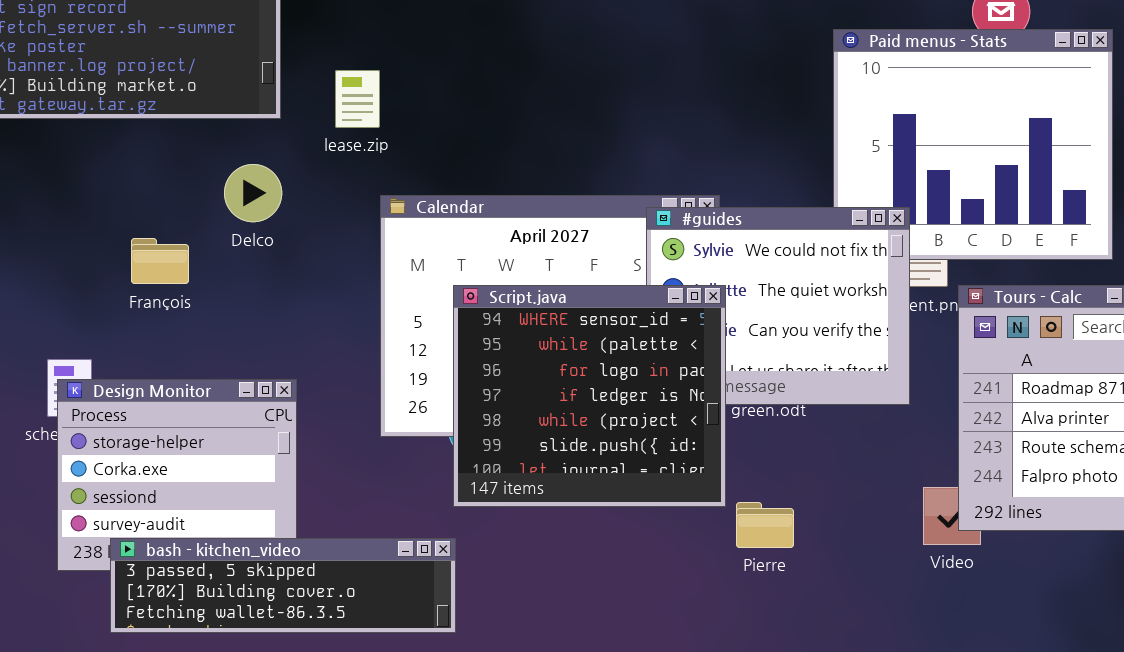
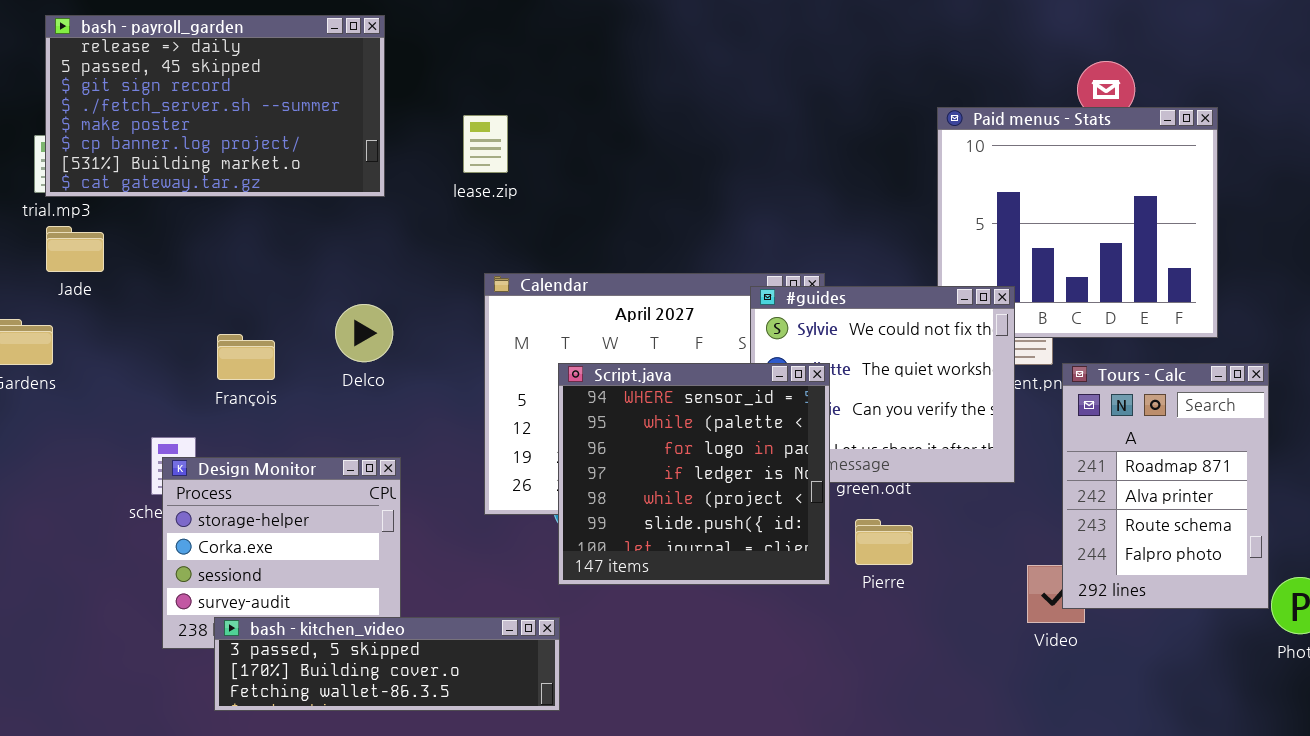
lease.zip: [335,70,380,128] -> [463,115,508,173], moved
Delco: [224,164,282,222] -> [335,304,393,362], moved
François: [131,238,189,284] -> [217,334,275,380], moved
Pierre: [736,502,794,548] -> [855,519,913,565], moved

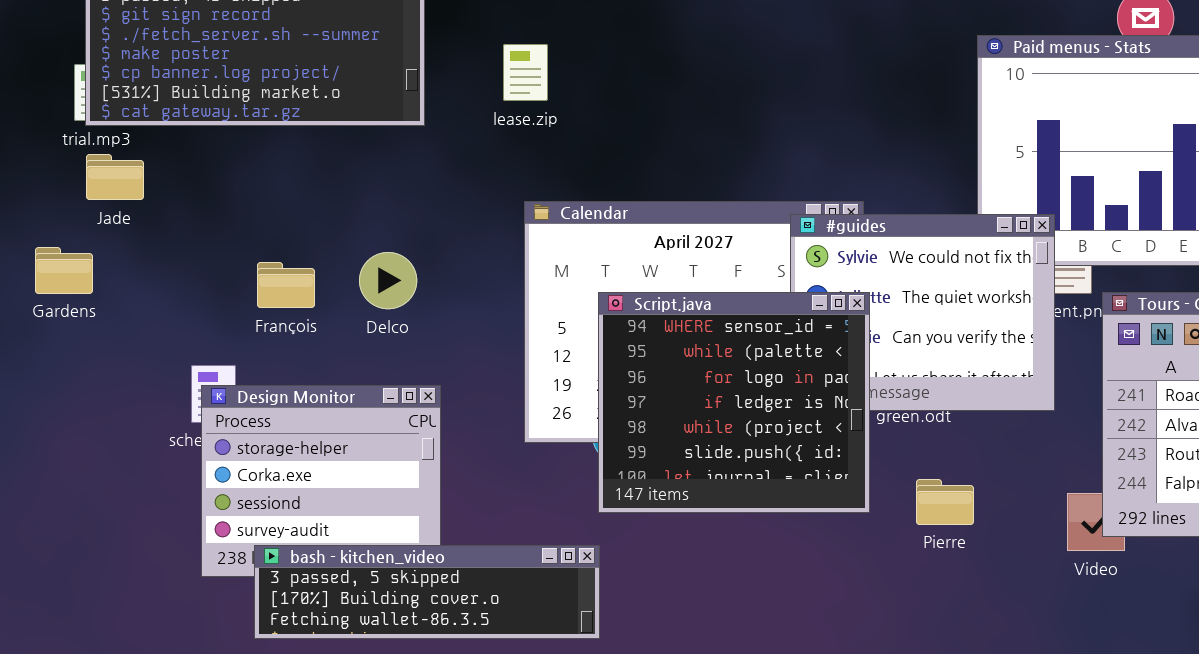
Delco: [335,304,393,362] -> [359,252,417,309], moved
Pierre: [855,519,913,565] -> [916,479,974,525], moved

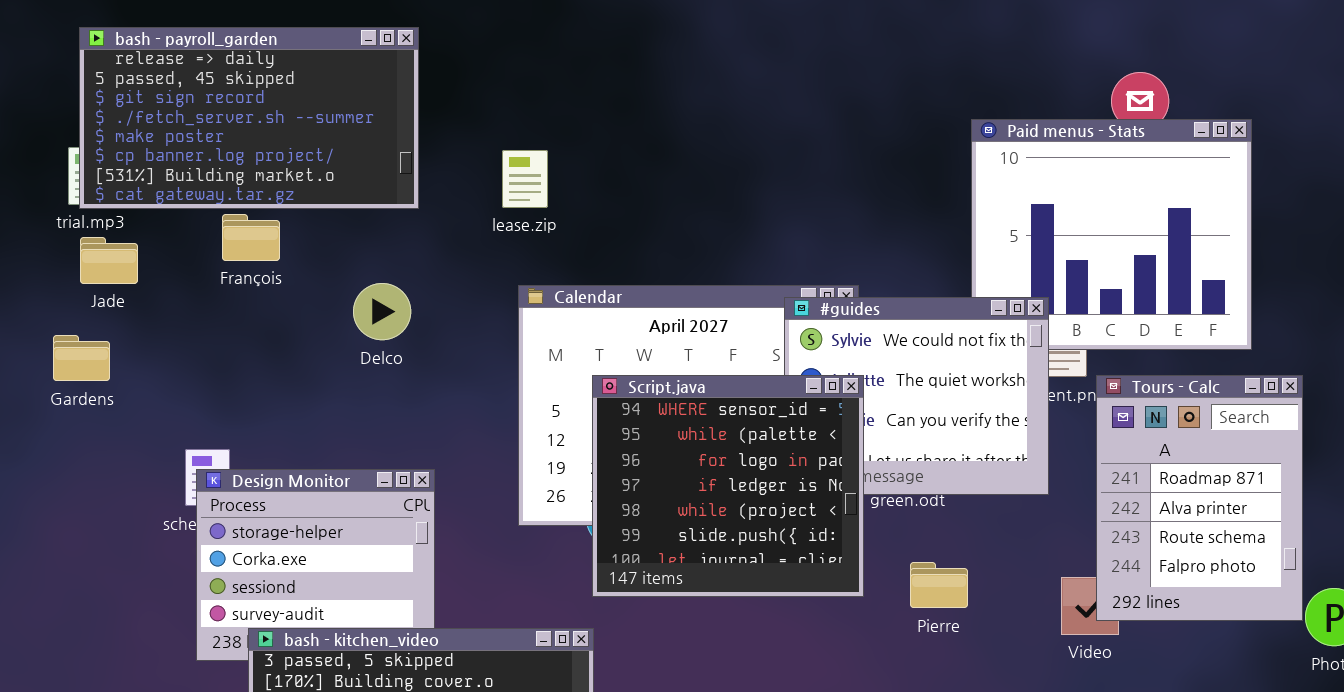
lease.zip: [503,44,548,101] -> [502,150,548,208], moved
Gardens: [35,247,93,294] -> [53,335,110,381], moved
Delco: [359,252,417,309] -> [353,283,411,340], moved
François: [257,262,315,308] -> [222,214,280,261], moved

